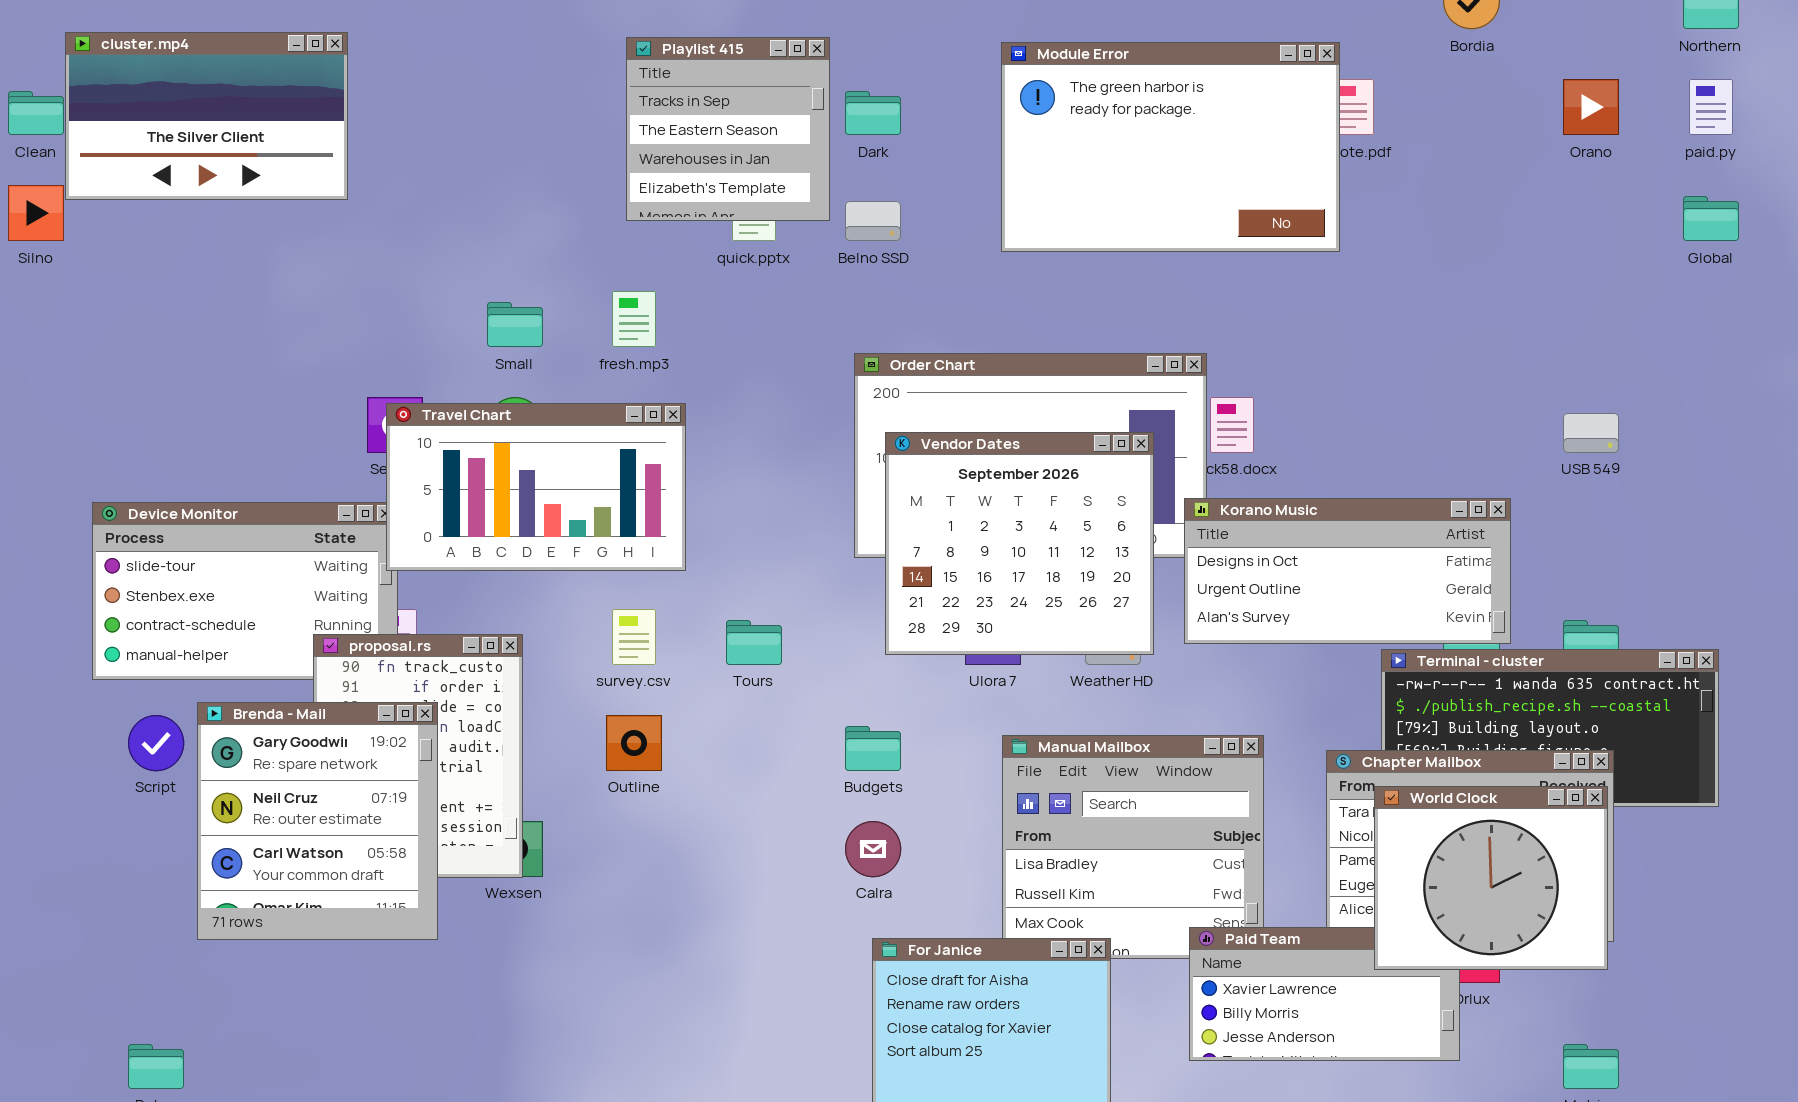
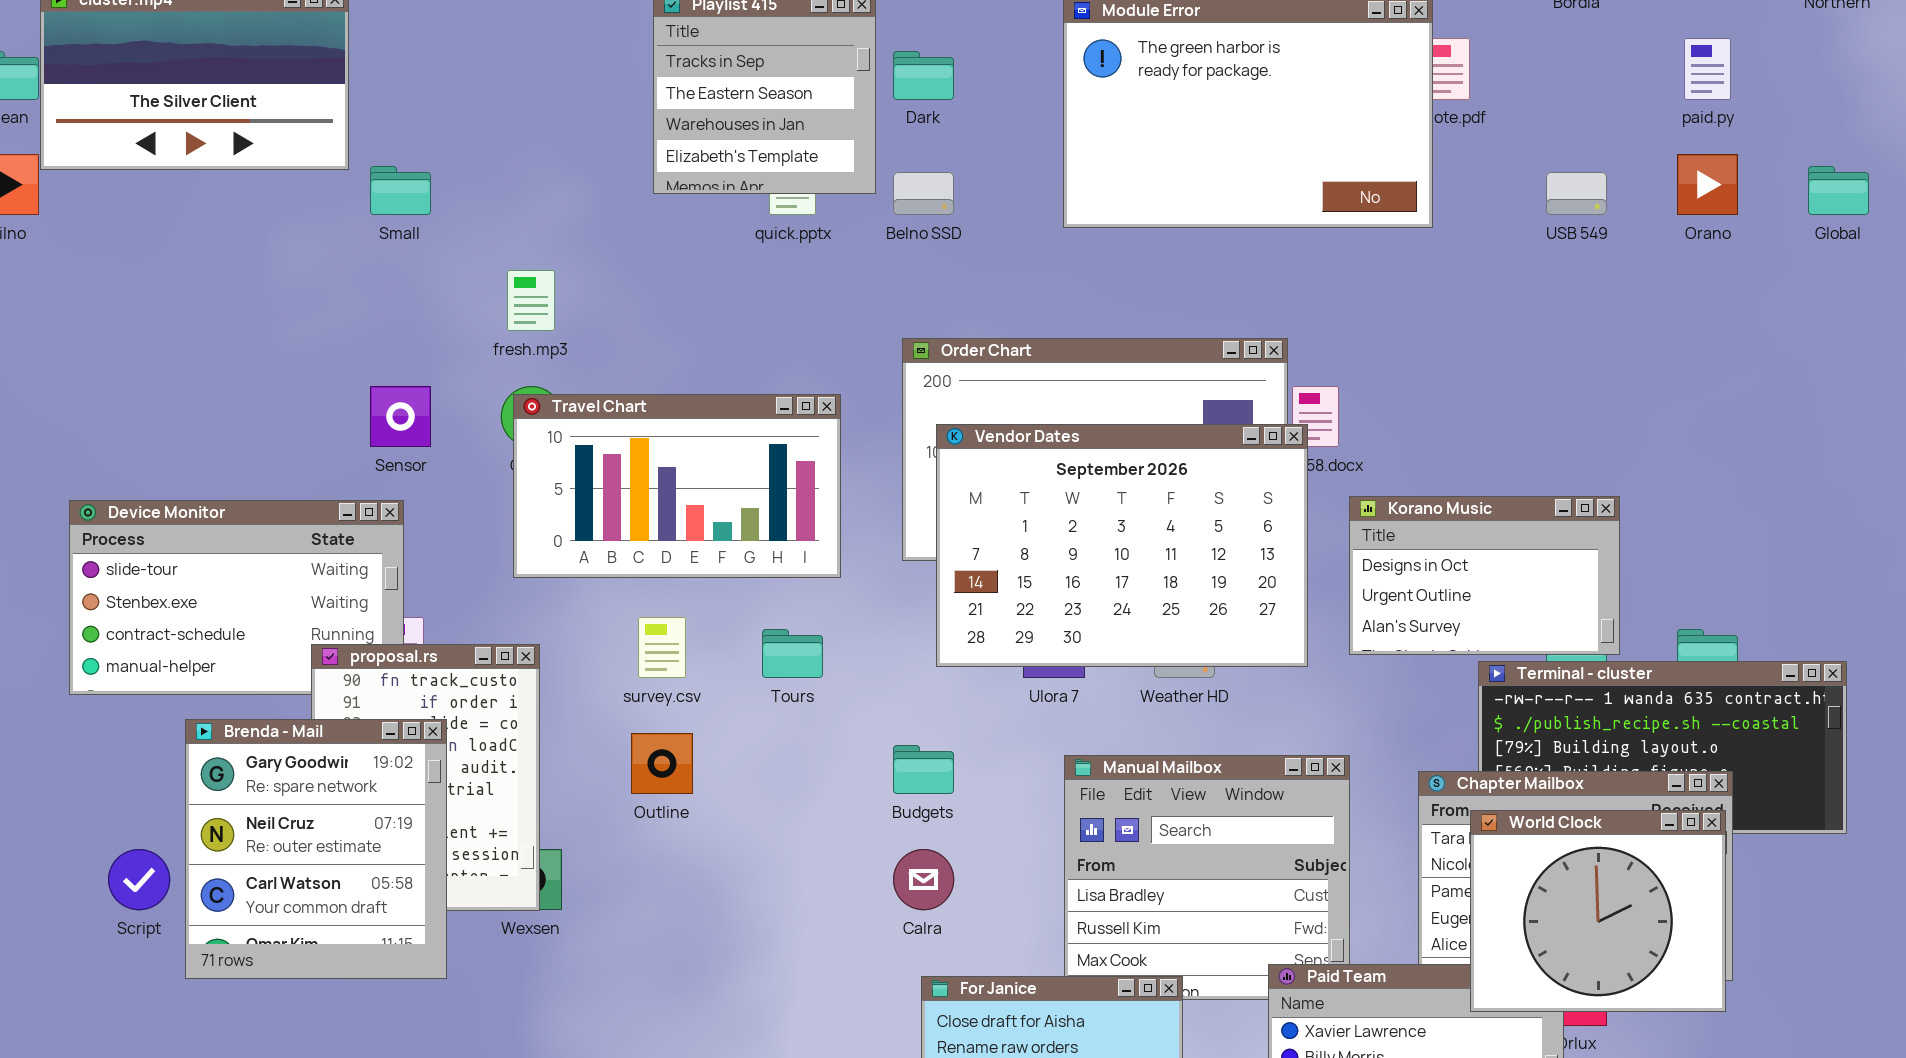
Orano: [1563,79,1619,135] -> [1677,154,1738,215], moved
paid.py: [1689,79,1733,135] -> [1684,38,1731,100], moved
fresh.mp3: [612,291,656,347] -> [507,270,555,331], moved
Small: [487,302,543,347] -> [370,166,431,215], moved
Travel Chart: [386,403,686,571] -> [513,394,841,578], moved
USB 549: [1563,413,1619,453] -> [1546,172,1607,215], moved
Vendor Dates: [885,432,1154,655] -> [936,424,1308,667], resized
Korano Music: [1184,498,1511,644] -> [1349,496,1620,655], resized
Script: [128,715,184,771] -> [108,849,170,910], moved

